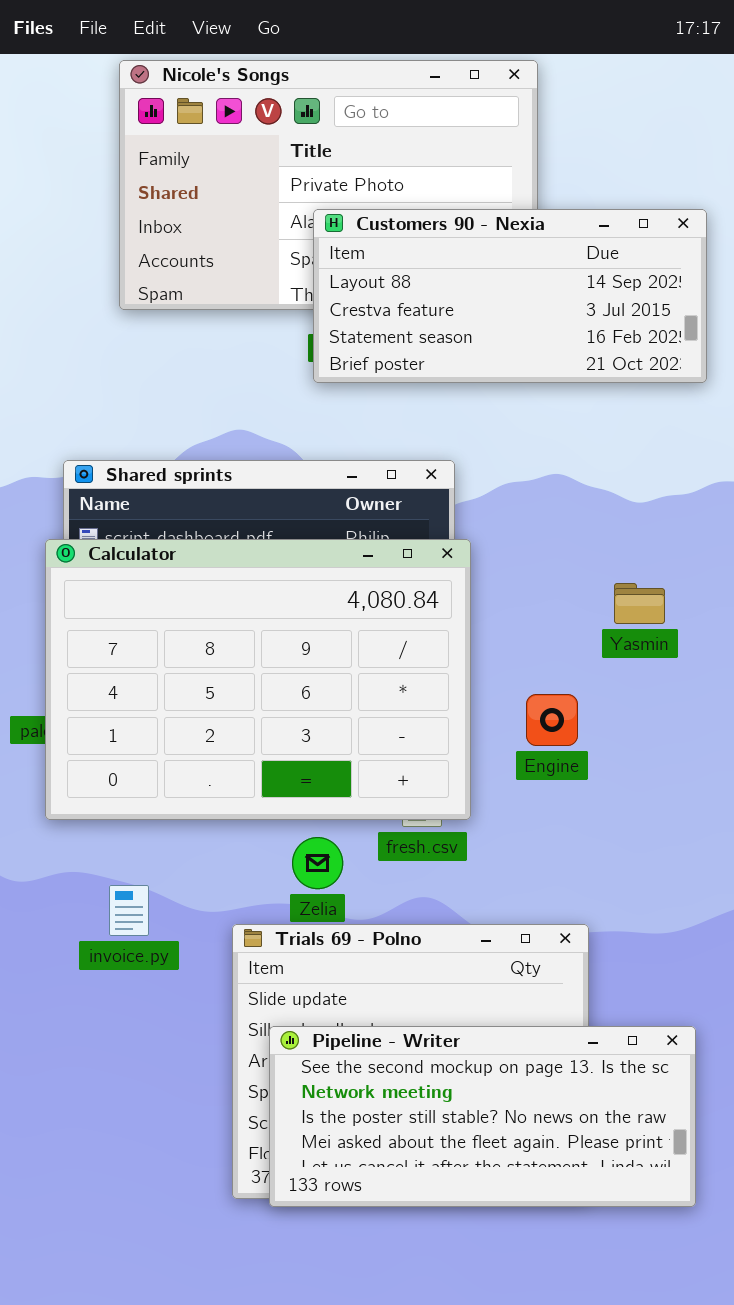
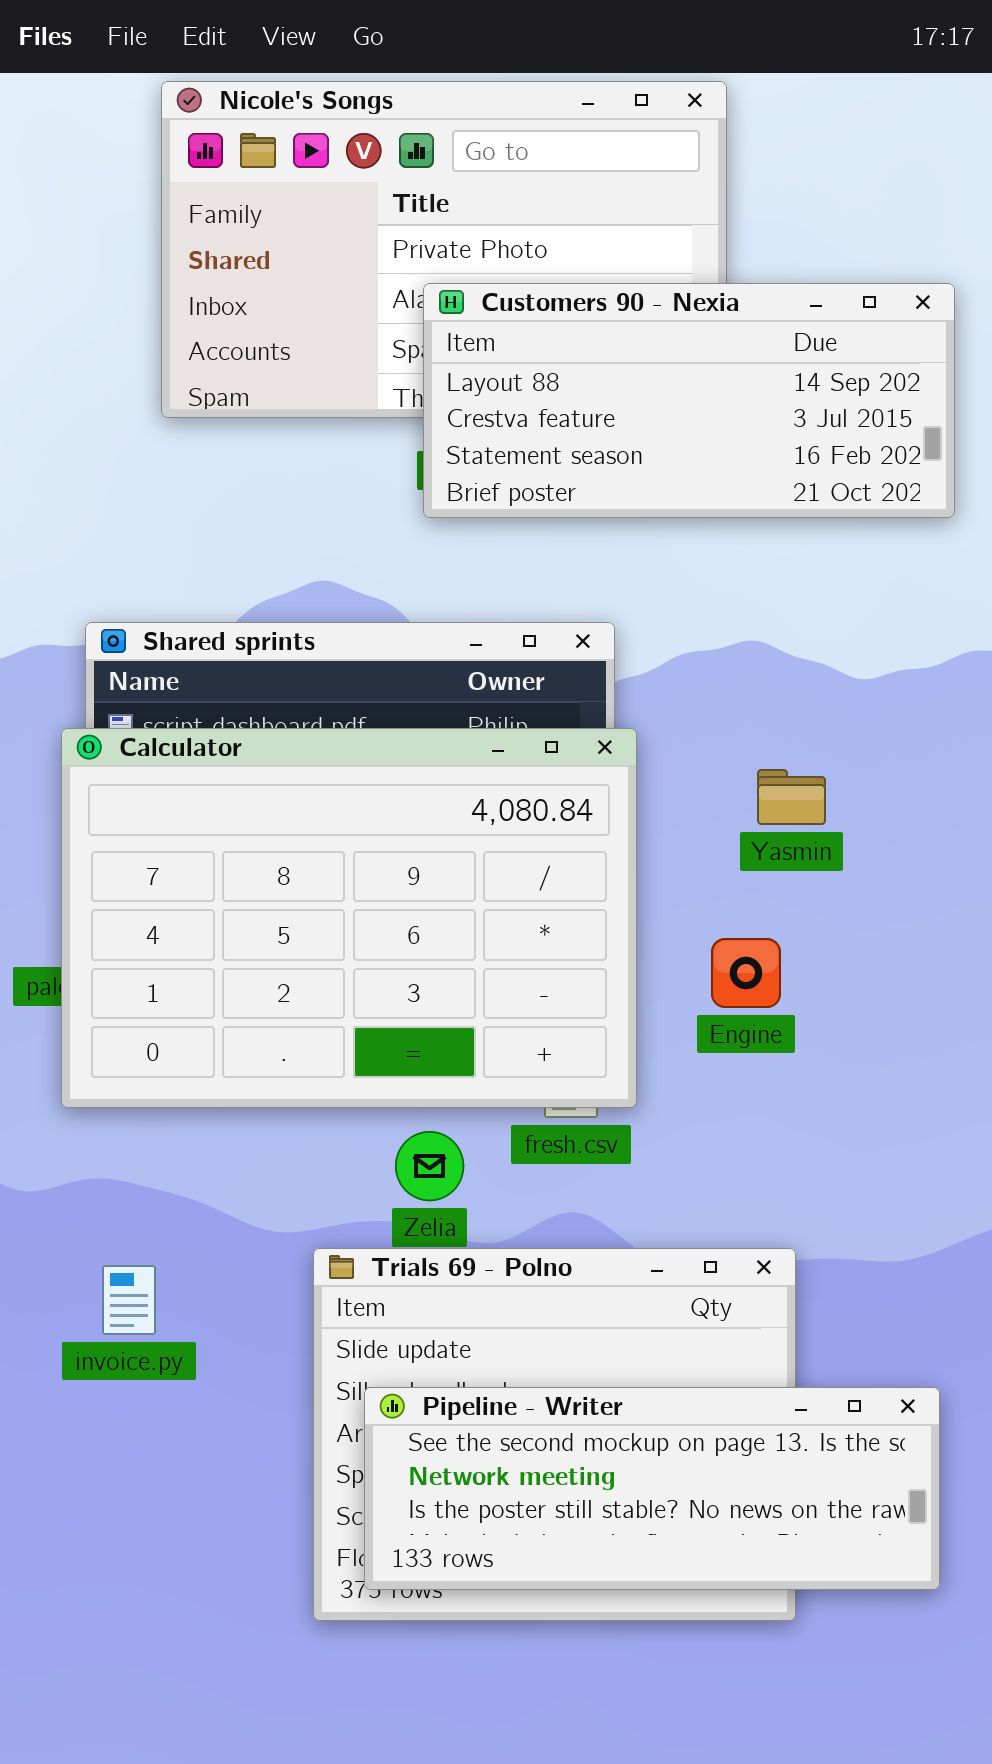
Yasmin: [614,583,665,624] -> [757,769,826,825], moved
invoice.py: [109,885,149,936] -> [102,1265,156,1335], moved
Pipeline - Writer: [269,1026,696,1207] -> [364,1387,940,1590], resized

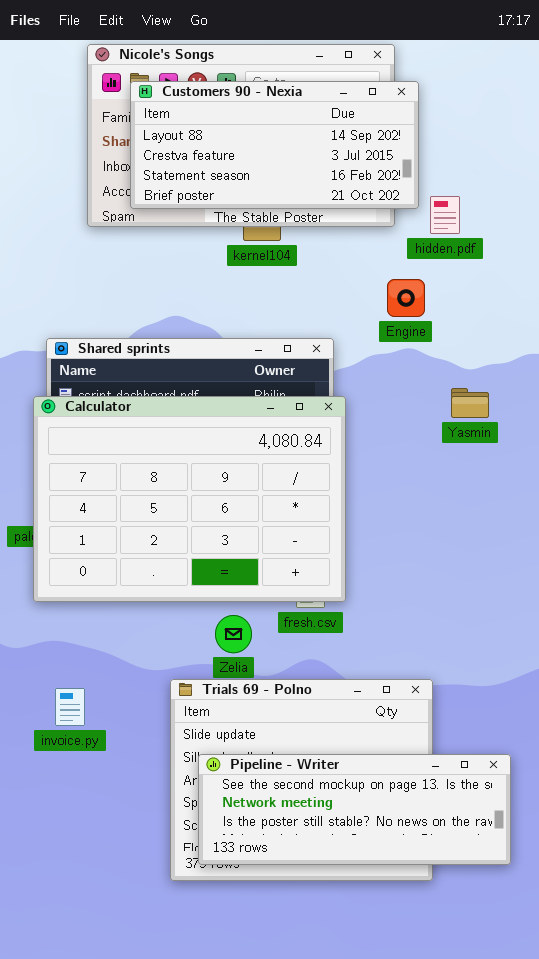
Customers 90 - Nexia: [423,283,955,518] -> [130,81,419,209], moved
Yasmin: [757,769,826,825] -> [451,388,489,418], moved
Engine: [711,938,781,1008] -> [387,279,425,317], moved

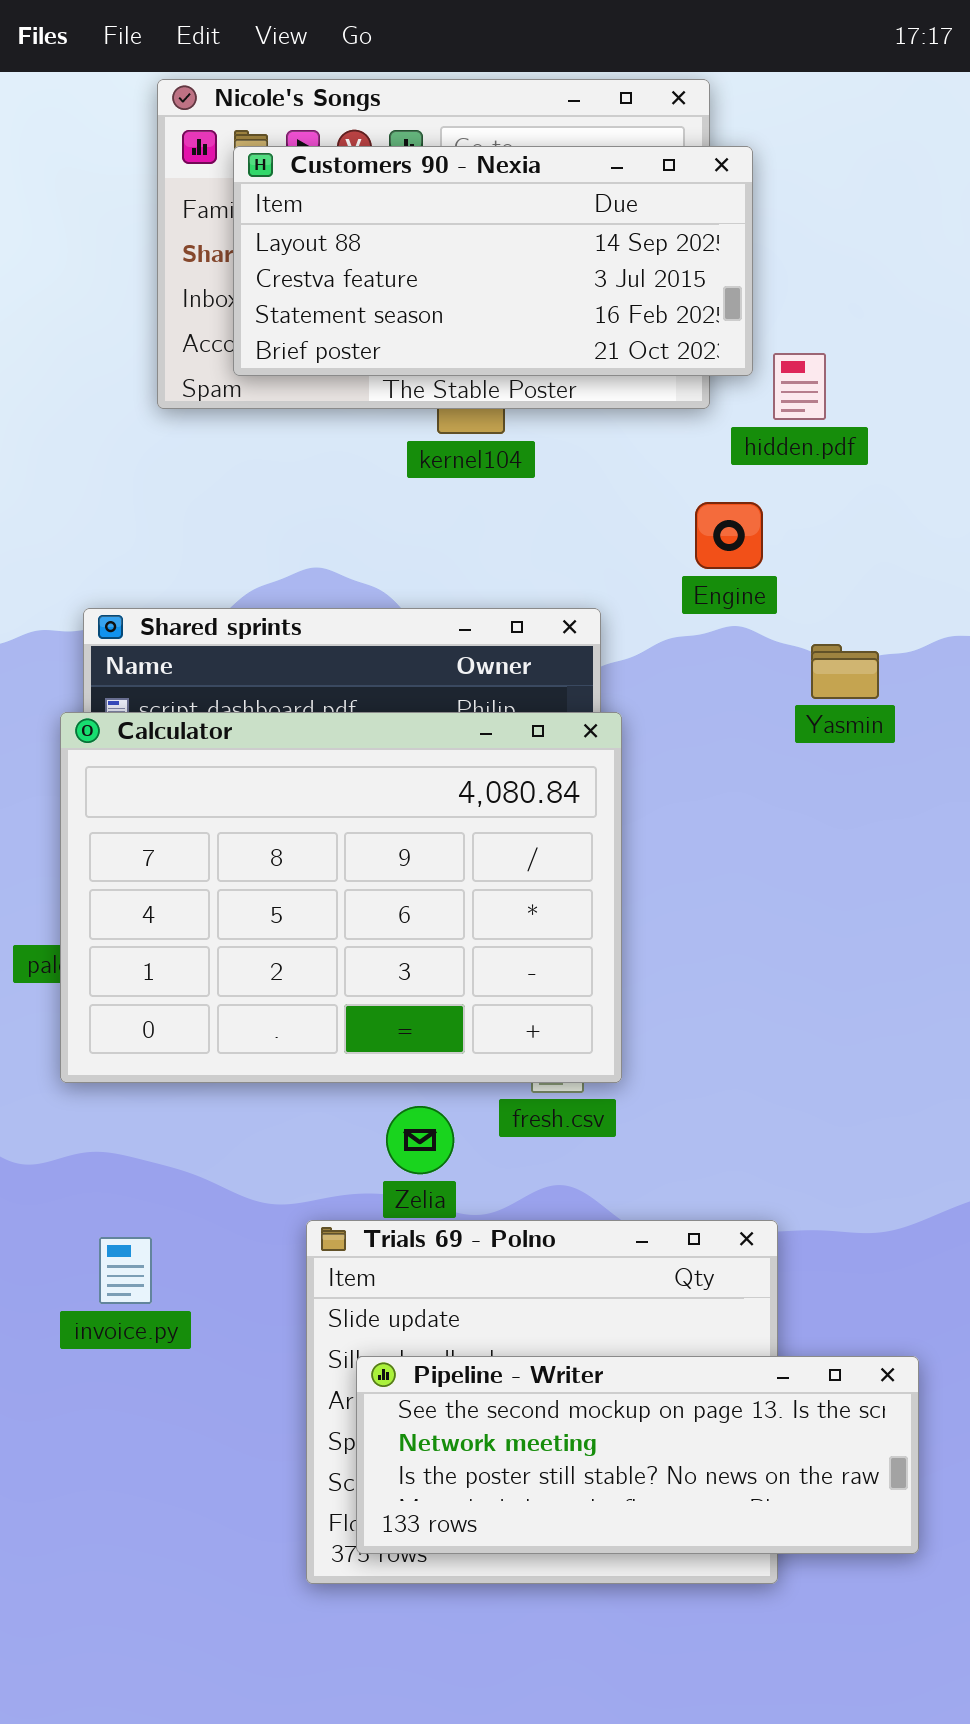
Yasmin: [451,388,489,418] -> [811,644,879,699], moved

